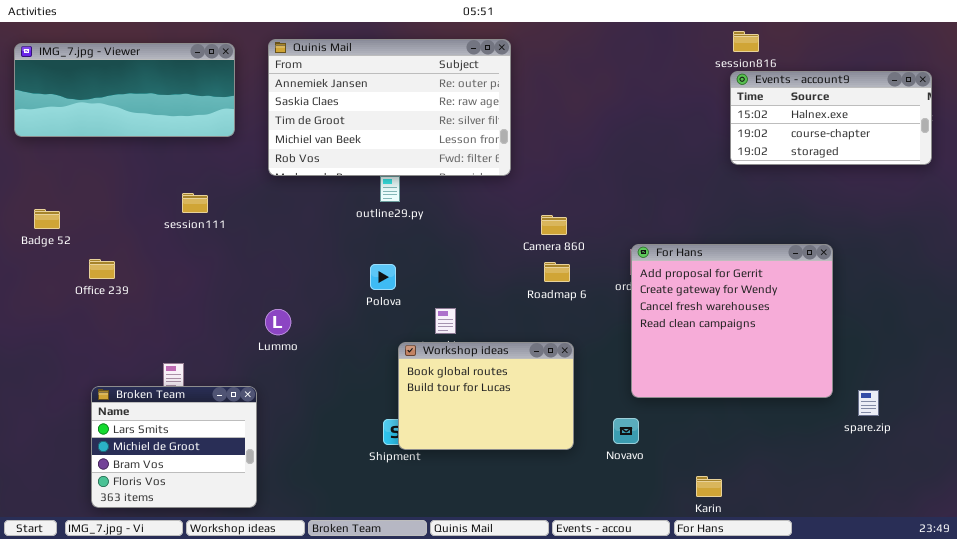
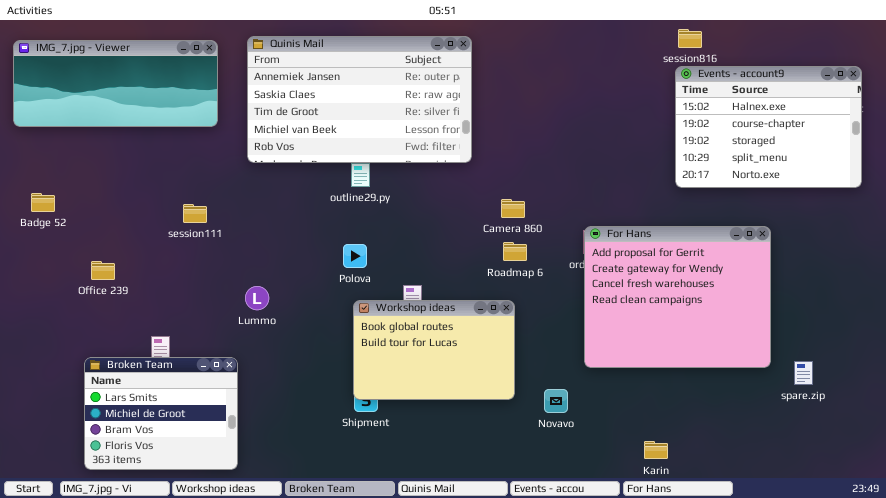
Events - account9: [730,71,932,165] -> [675,66,862,188], resized
session111: [182,193,208,213] -> [183,204,207,223], moved
Office 239: [89,259,115,279] -> [91,261,115,280], moved
Workshop ideas: [398,342,574,450] -> [353,300,515,400], moved
Novavo: [613,418,639,444] -> [544,389,568,413], moved

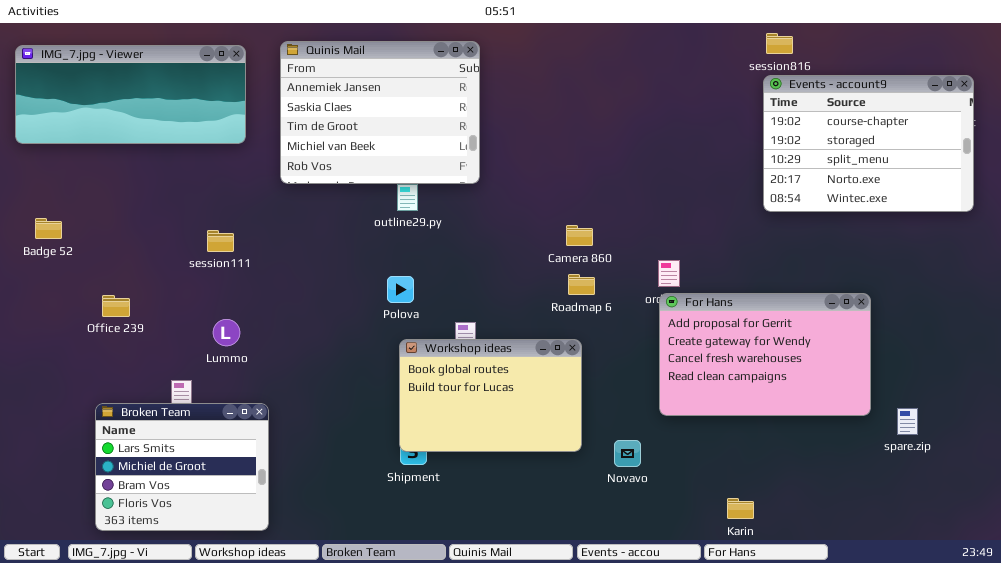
Quinis Mail: [247,36,472,163] -> [280,41,480,184], resized
Events - account9: [675,66,862,188] -> [763,75,974,212], scrolled down 1 row
For Hans: [584,226,771,368] -> [659,293,871,416], resized
Lummo: [245,286,269,310] -> [213,319,240,346], moved

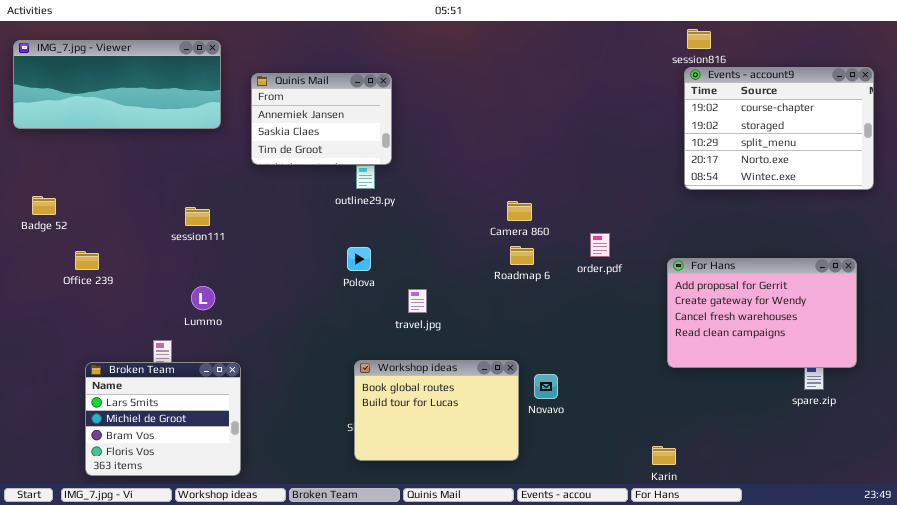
Quinis Mail: [280,41,480,184] -> [251,73,392,165], resized
For Hans: [659,293,871,416] -> [667,258,857,368], moved
Office 239: [102,295,130,317] -> [75,251,99,270], moved
Workshop ideas: [399,339,582,452] -> [354,360,519,461], moved
Novavo: [614,440,641,467] -> [534,374,558,399], moved

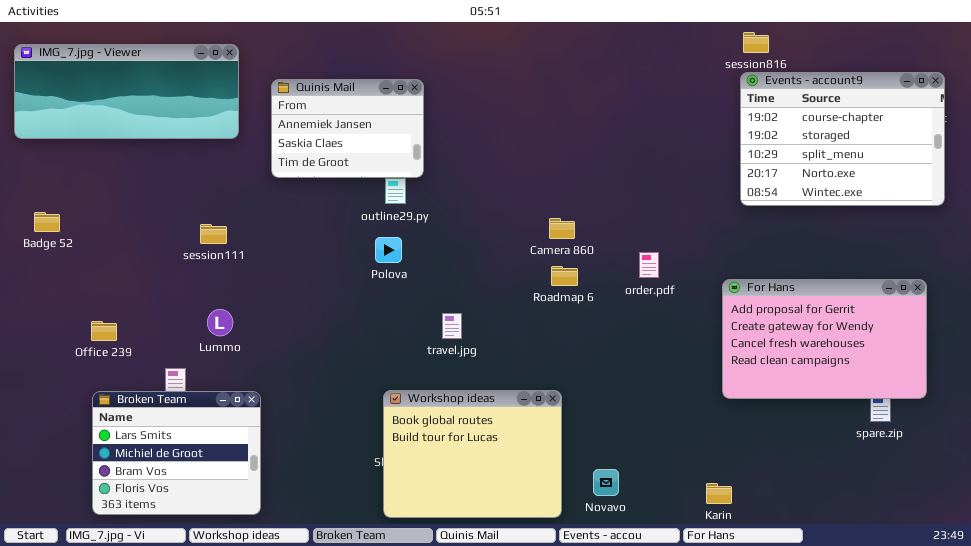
Polova: [347,247,371,271] -> [375,237,402,263], moved
Office 239: [75,251,99,270] -> [91,321,117,341], moved
Workshop ideas: [354,360,519,461] -> [383,390,562,518], resized
Novavo: [534,374,558,399] -> [593,469,619,496], moved

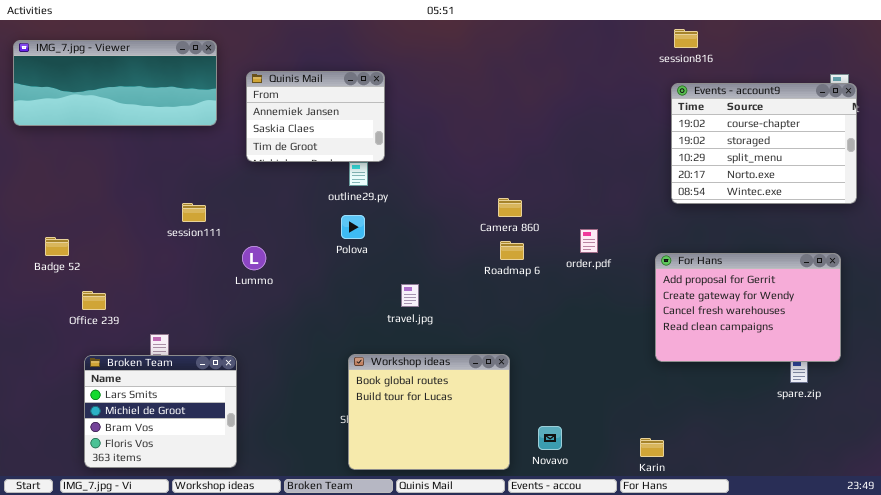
Events - account9: [740,72,945,206] -> [671,83,857,204], moved
Badge 52: [34,212,60,232] -> [45,237,69,256], moved
Lummo: [207,309,233,336] -> [242,246,266,270], moved

